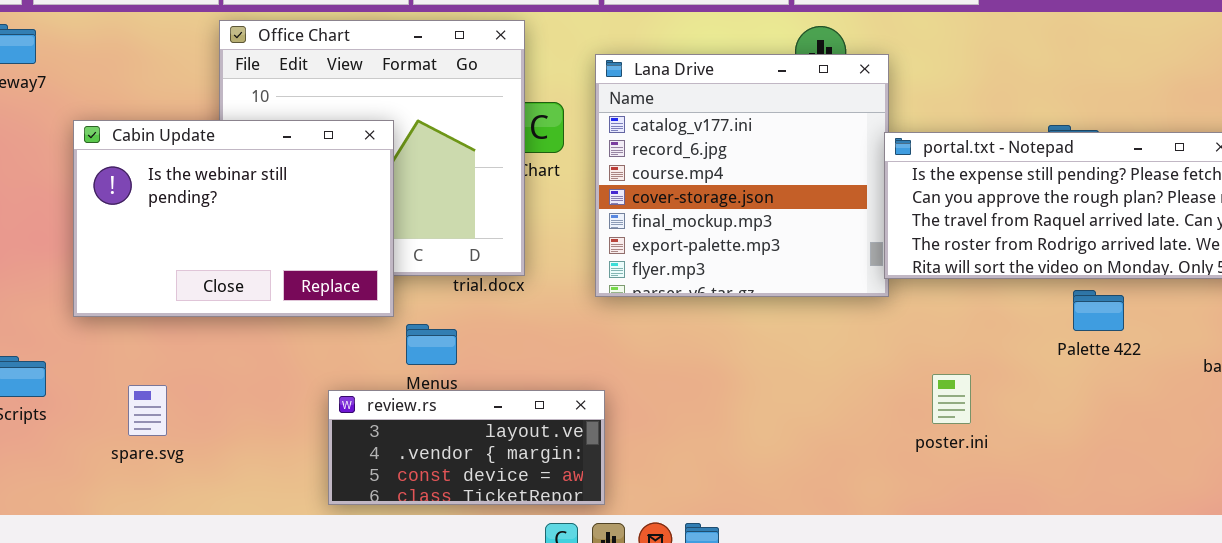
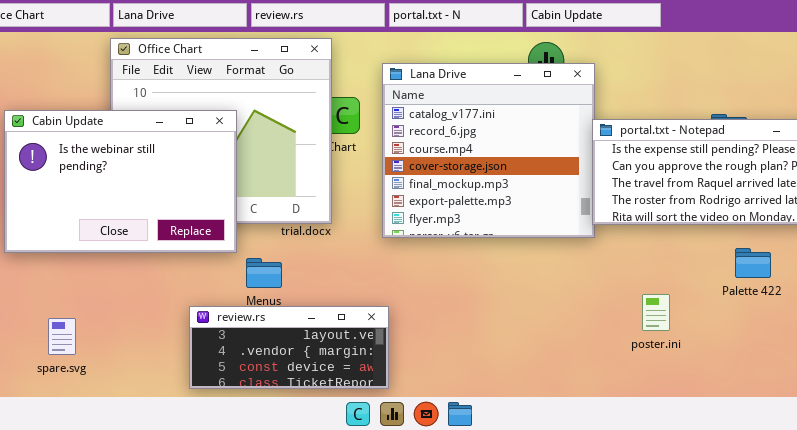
Palette 422: [1073,290,1124,331] -> [735,248,771,278], moved
poster.ini: [932,374,971,424] -> [642,294,670,331], moved
spare.svg: [128,385,167,436] -> [48,318,76,355], moved

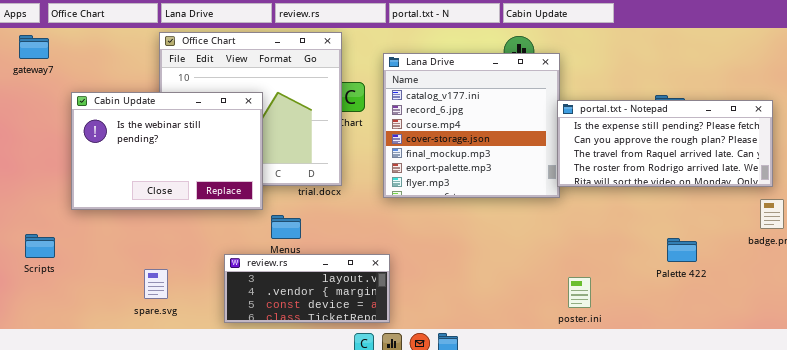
Palette 422: [735,248,771,278] -> [667,238,697,262], moved
poster.ini: [642,294,670,331] -> [568,277,591,308], moved
spare.svg: [48,318,76,355] -> [144,269,168,299], moved

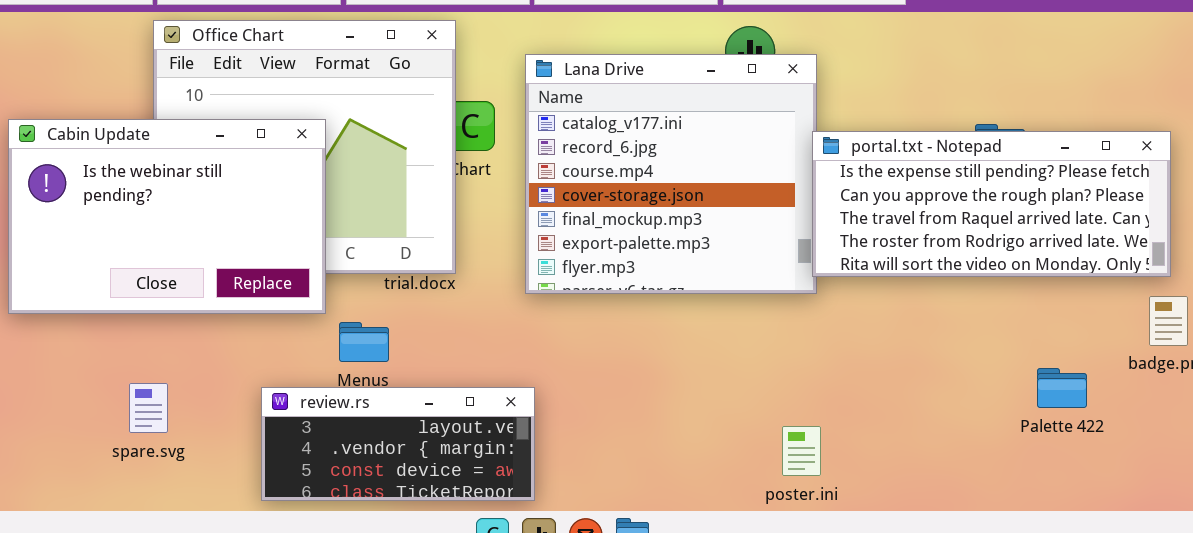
Palette 422: [667,238,697,262] -> [1037,368,1087,408], moved
spare.svg: [144,269,168,299] -> [129,383,168,433], moved
poster.ini: [568,277,591,308] -> [782,426,821,476], moved

